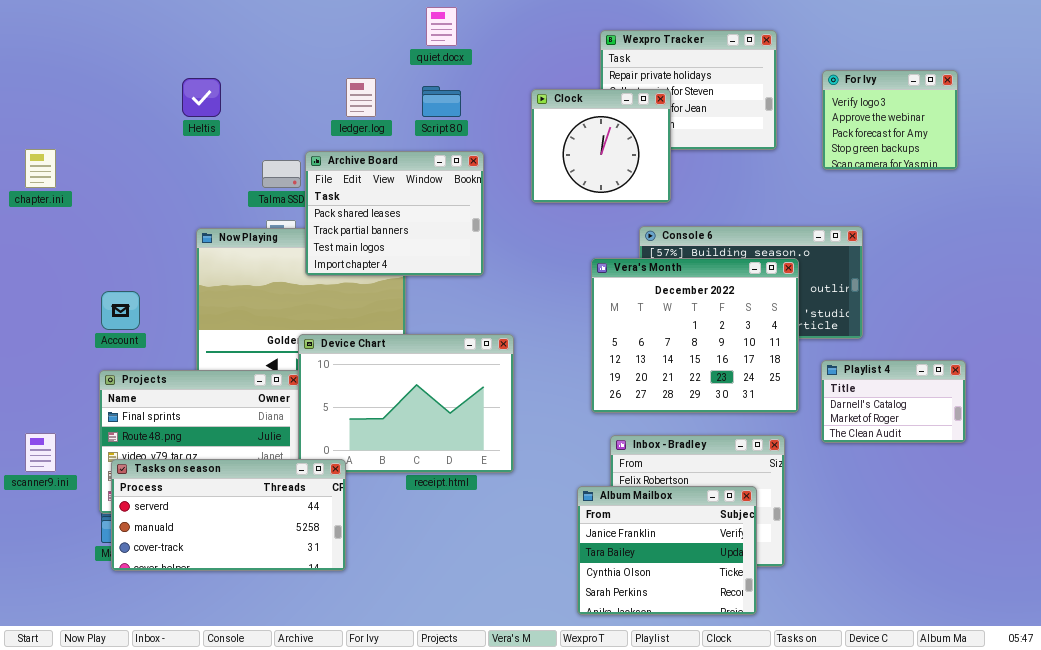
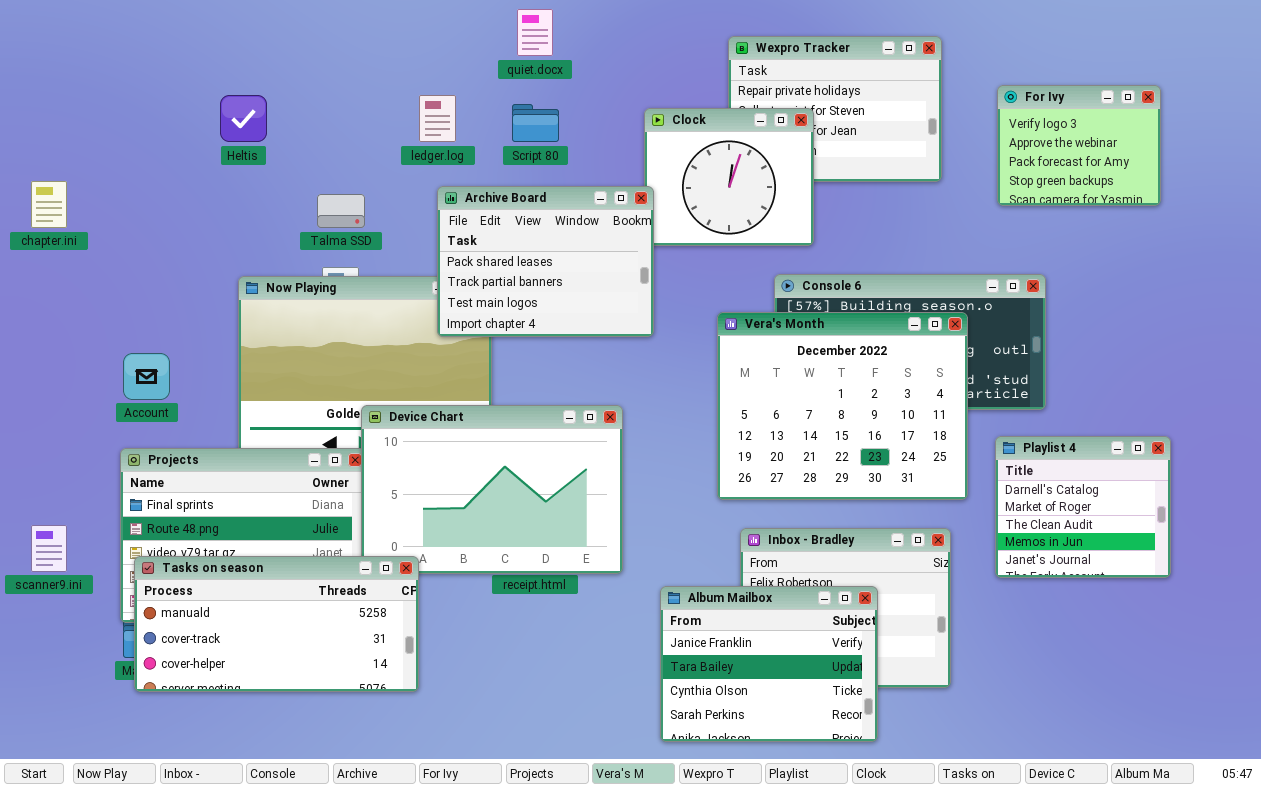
Archive Board: [305,151,484,276] -> [437,186,654,337], moved
Playlist 4: [821,360,966,443] -> [995,436,1171,578], resized
Tasks on season: [111,459,346,571] -> [134,556,419,692], scrolled down 1 row
Album Mailbox: [577,486,757,615] -> [660,586,878,742], moved

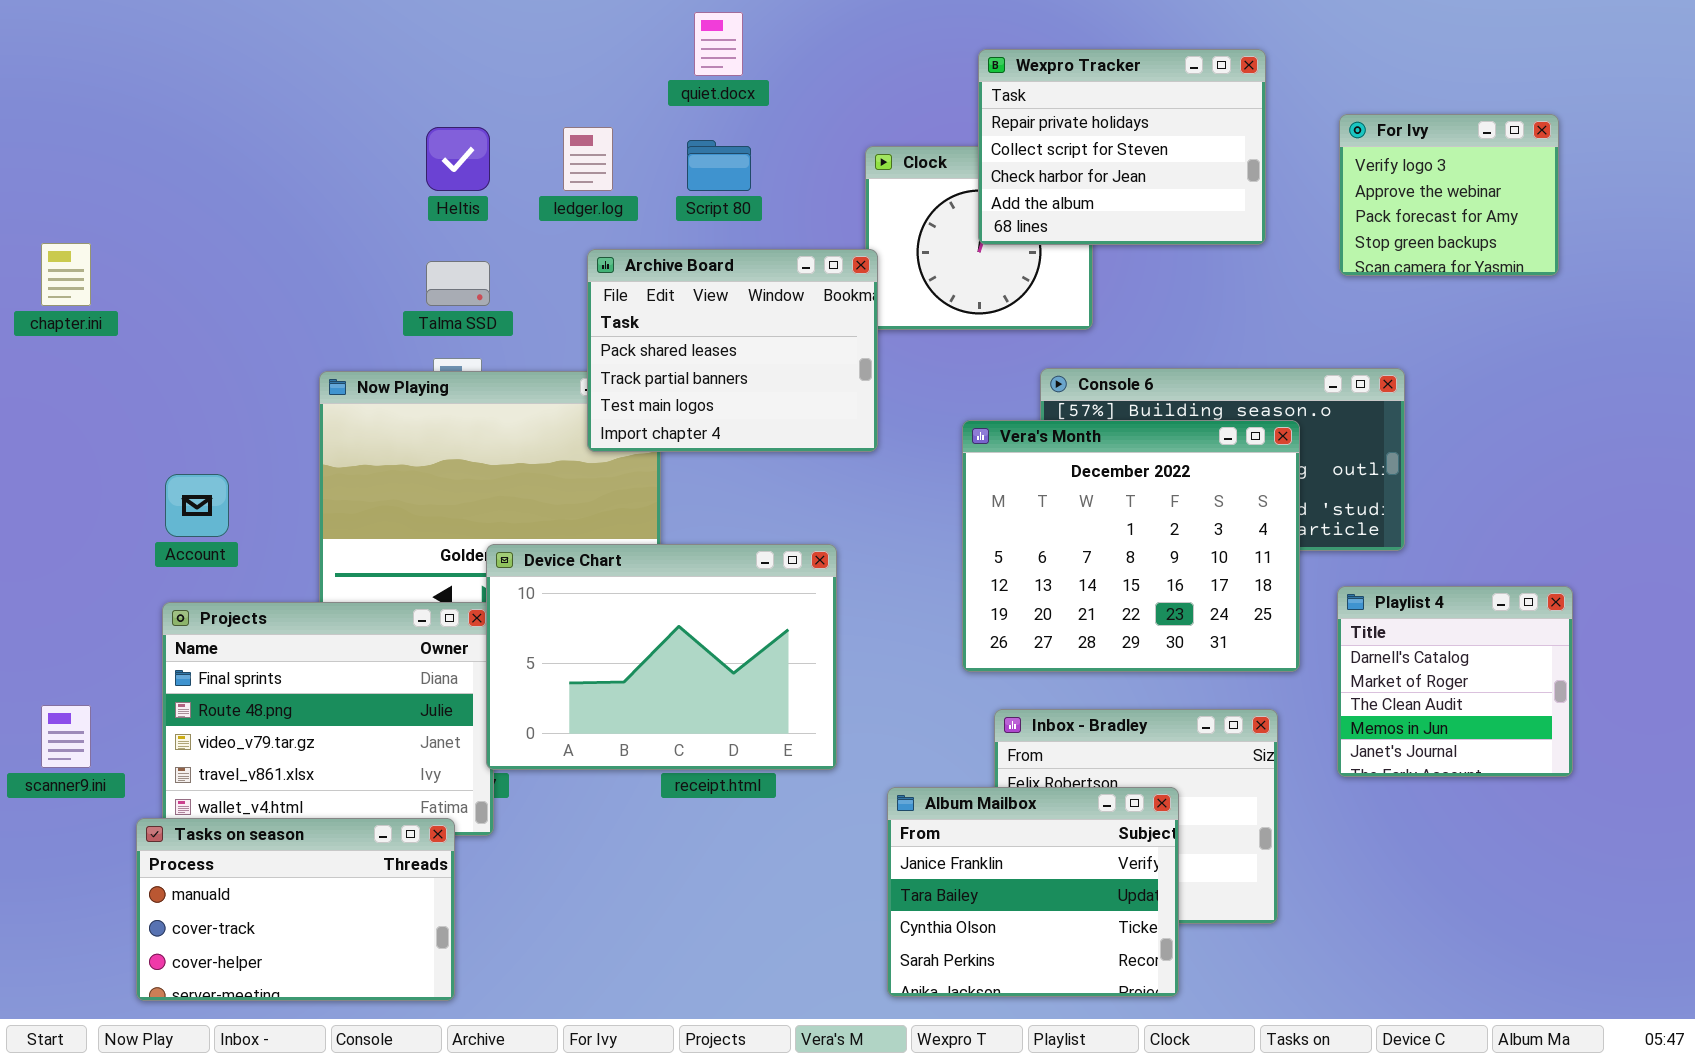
Wexpro Tracker: [728,36,942,182] -> [978,49,1266,245], raised
Heltis: [220,95,267,142] -> [426,127,490,191], moved
Tasks on season: [134,556,419,692] -> [136,818,455,1001], moved, resized

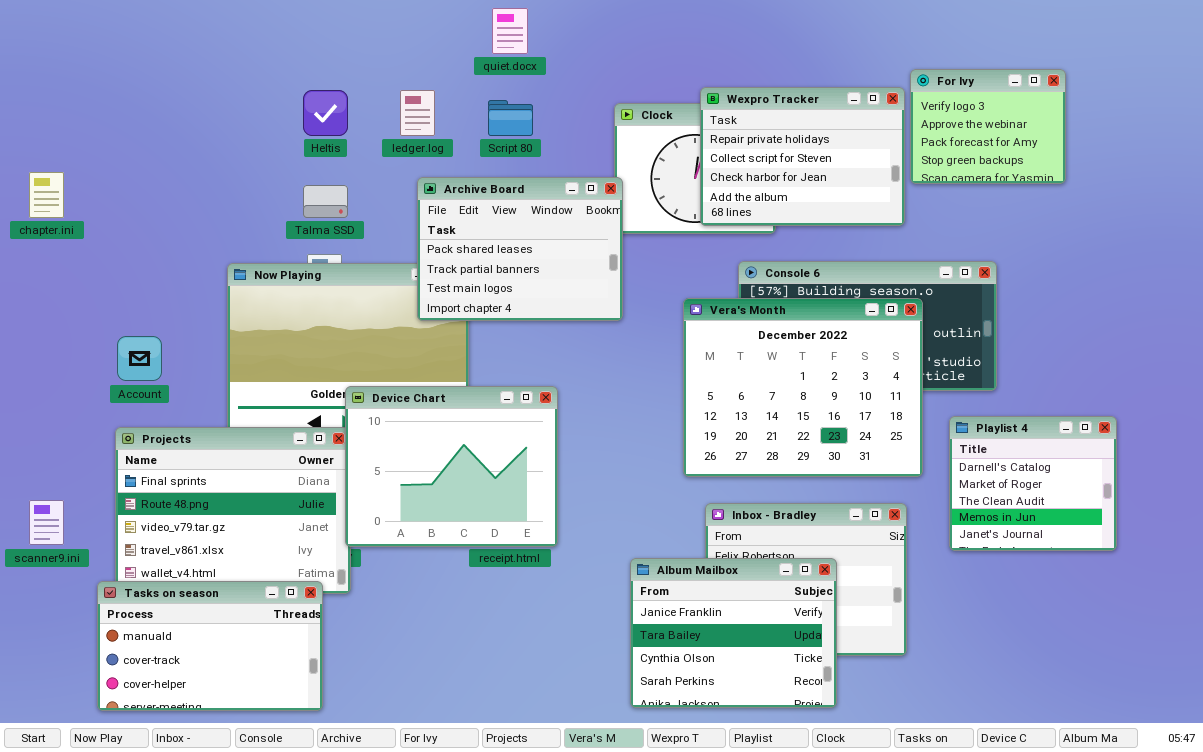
Wexpro Tracker: [978,49,1266,245] -> [700,87,905,226], moved
For Ivy: [1339,114,1559,276] -> [910,69,1066,184], moved
Device Chart: [486,544,837,770] -> [345,386,558,547], resized

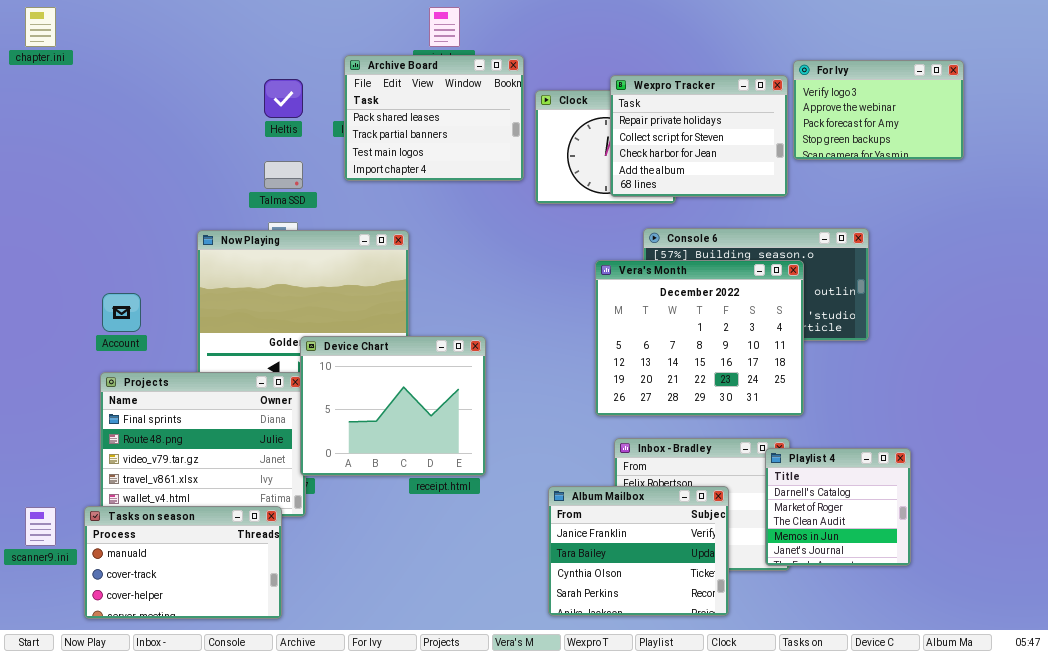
For Ivy: [910,69,1066,184] -> [793,60,964,160], resized
chapter.ini: [29,172,64,218] -> [25,7,56,47], moved
Archive Board: [417,177,623,321] -> [344,55,524,181], moved
Playlist 4: [949,416,1117,551] -> [765,448,911,566], moved
scanner9.ini: [29,500,64,545] -> [25,507,56,546], moved

